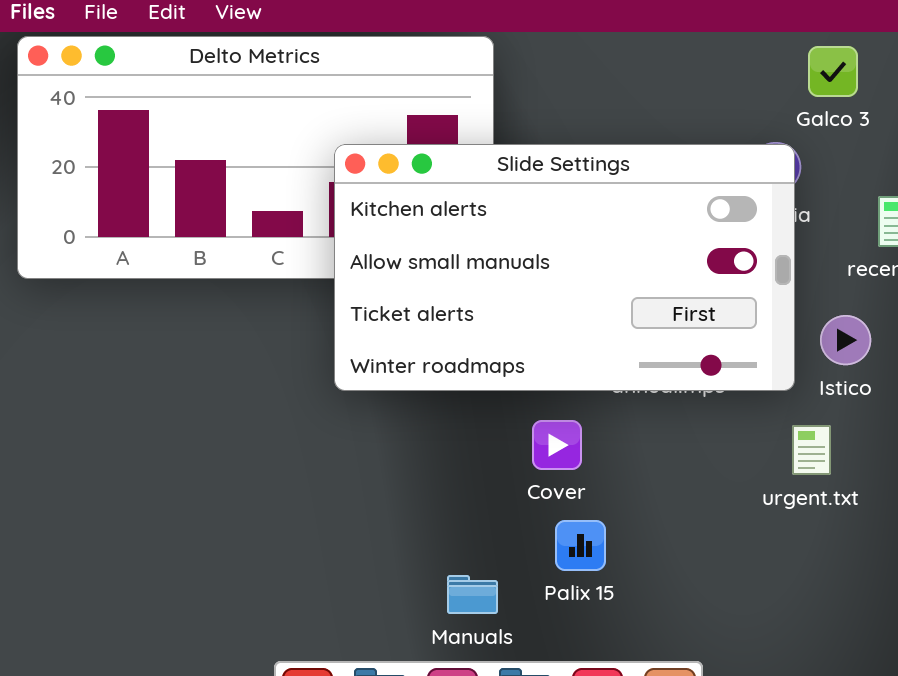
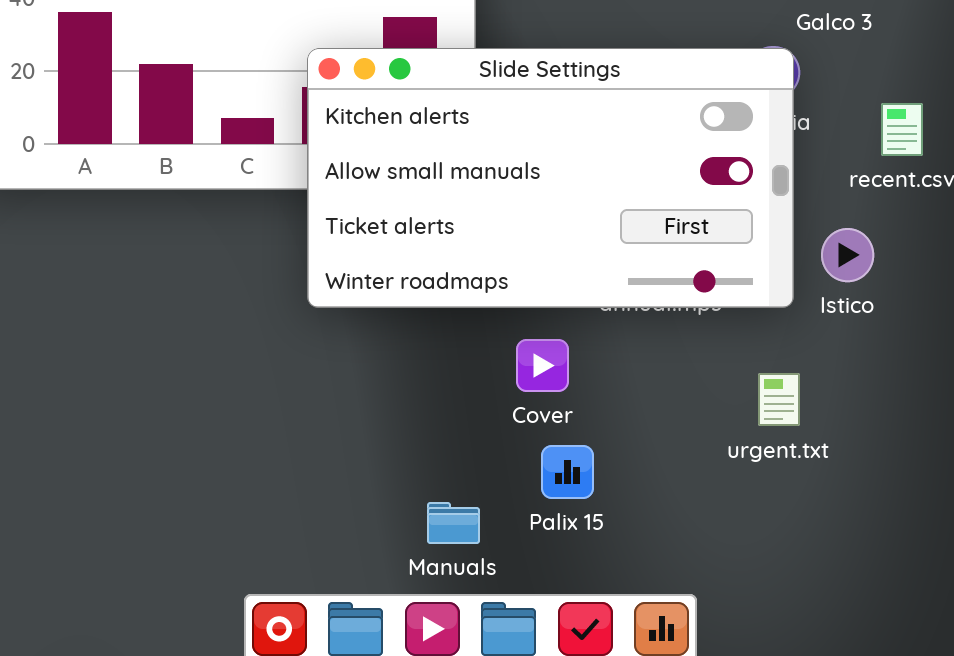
urgent.txt: [792,425,831,475] -> [758,373,800,426], moved

